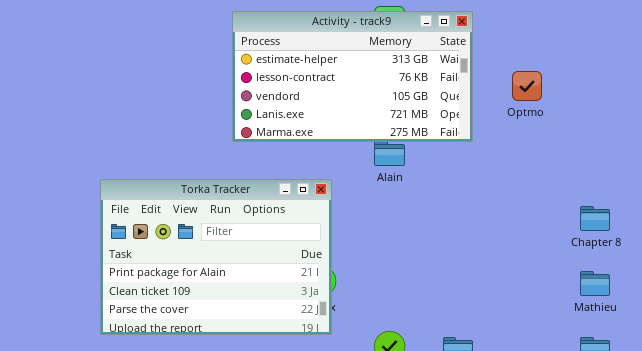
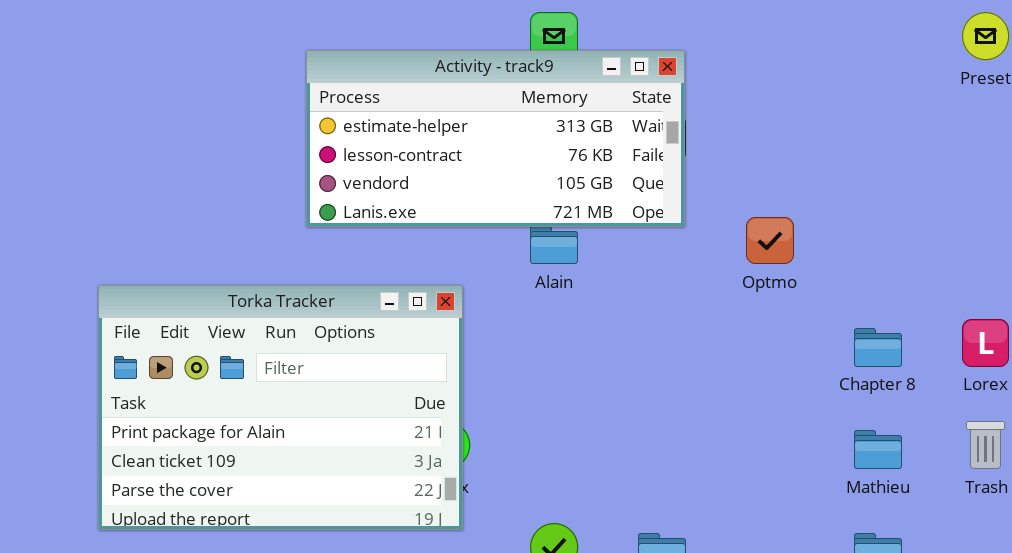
Activity - track9: [232,11,473,142] -> [306,50,685,227], resized
Optmo: [512,71,542,101] -> [746,217,794,264], moved

